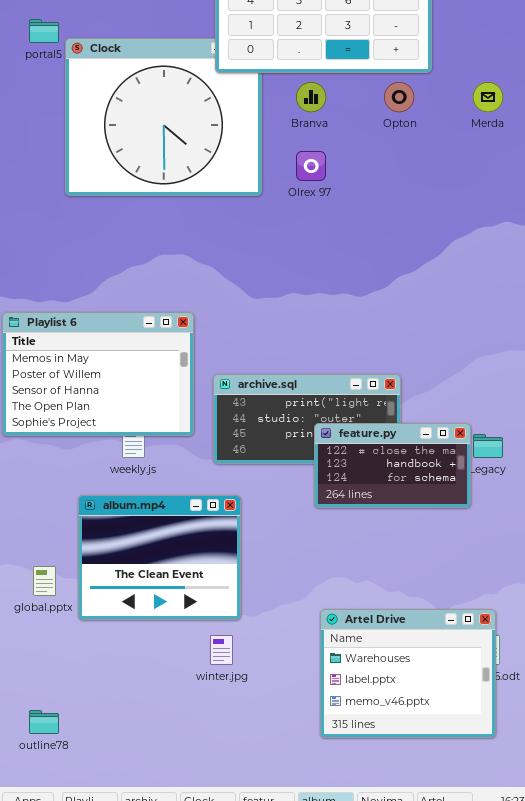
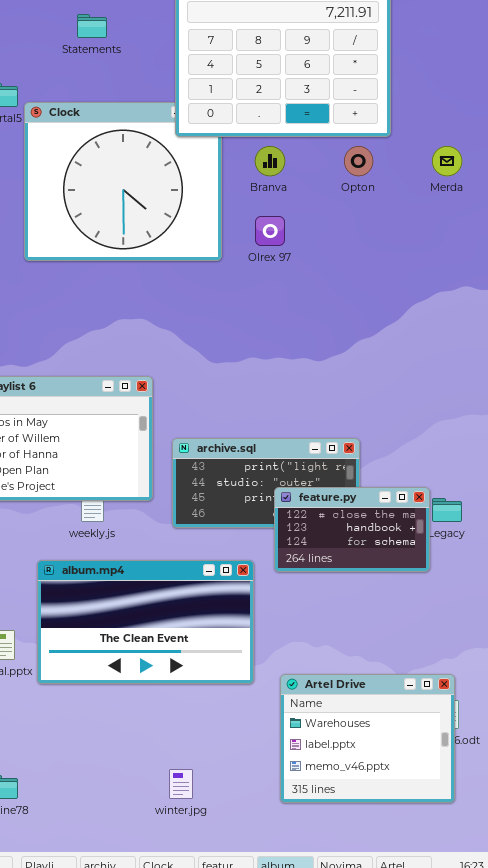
album.mp4: [78,495,241,620] -> [37,560,254,684], resized
winter.jpg: [210,635,233,665] -> [169,769,193,799], moved

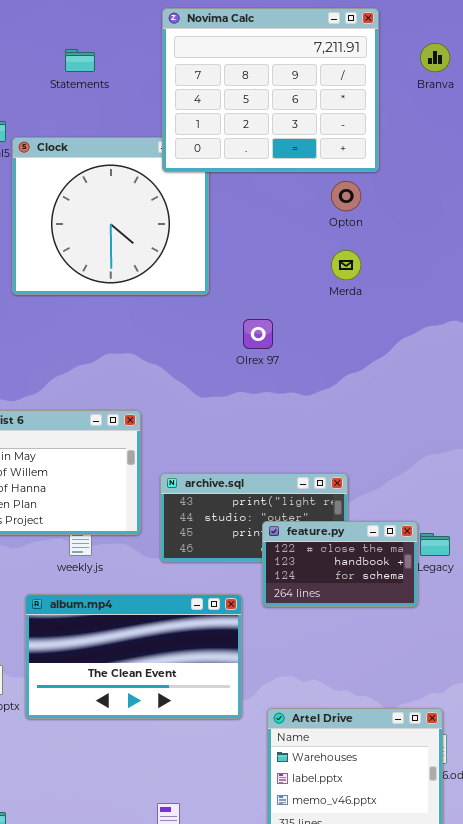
Branva: [255,146,285,176] -> [420,43,450,72], moved
Merda: [432,146,462,176] -> [331,250,361,280], moved
Olrex 97: [255,216,285,246] -> [243,319,273,349], moved

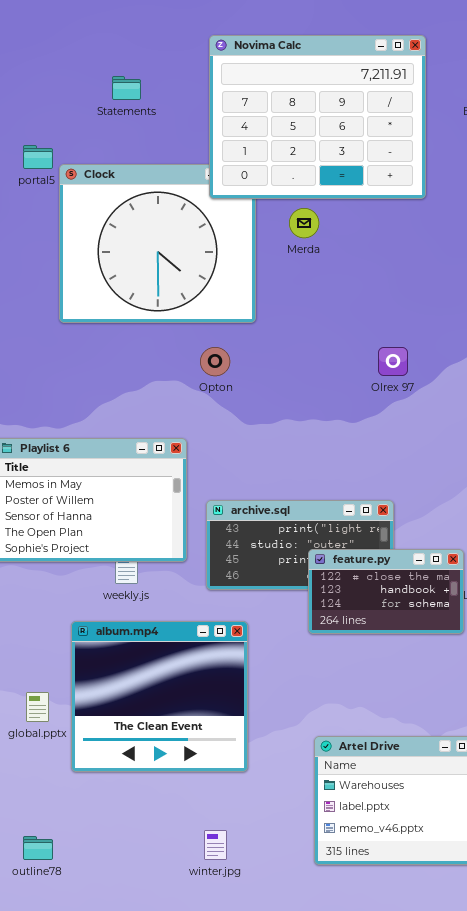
Opton: [331,181,361,211] -> [200,347,230,376], moved
Merda: [331,250,361,280] -> [289,208,319,238], moved
Olrex 97: [243,319,273,349] -> [378,347,408,376], moved
album.mp4: [25,594,242,719] -> [71,621,248,772], resized

